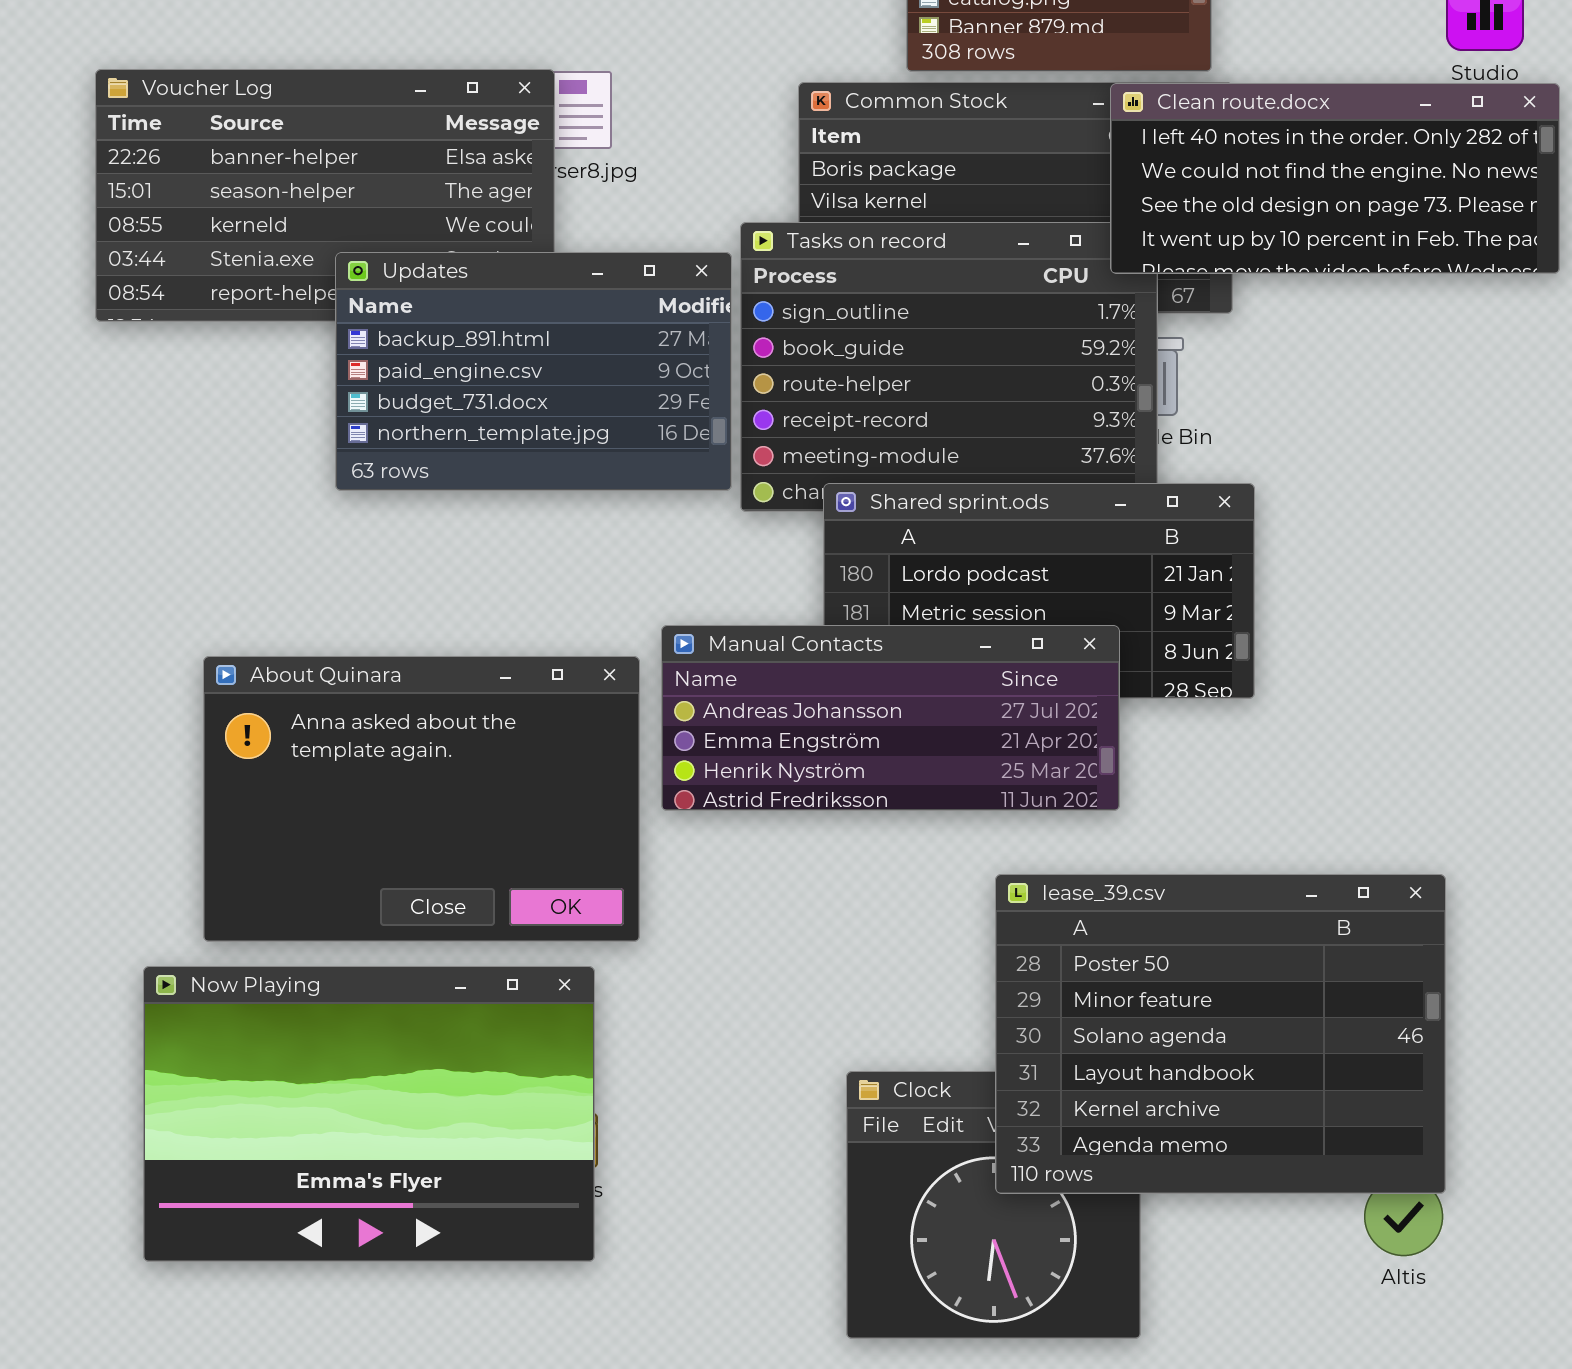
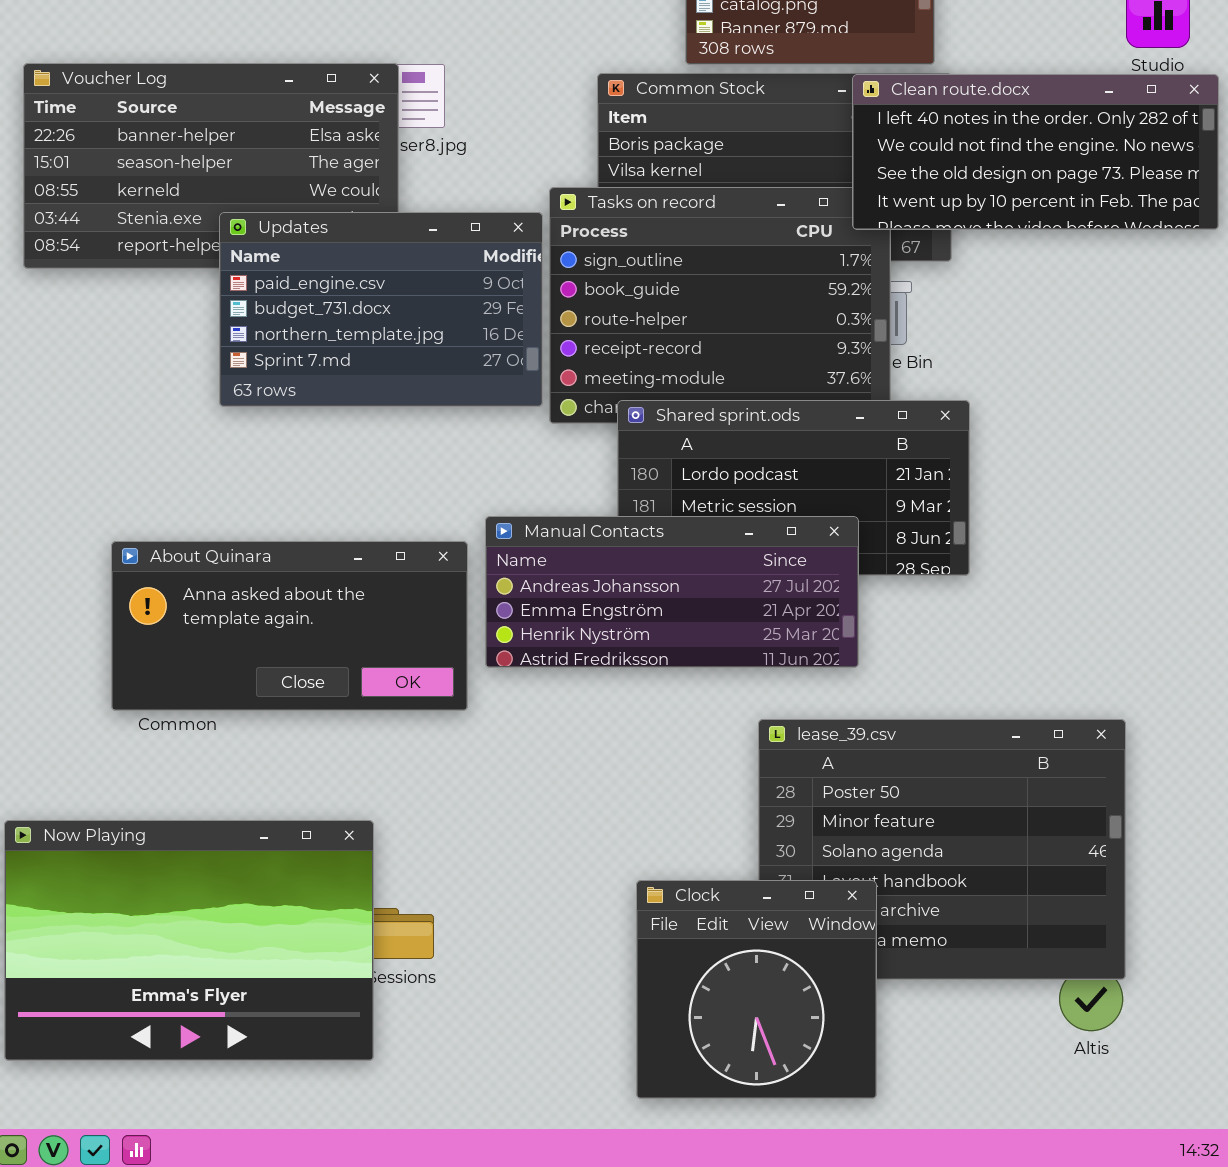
Updates: [335,252,732,491] -> [219,212,543,407], scrolled down 1 row
About Quinara: [203,656,640,942] -> [111,541,468,711], resized
Now Playing: [143,966,595,1262] -> [4,820,374,1061], moved
Clock: [846,1071,1141,1339] -> [636,880,877,1099], raised

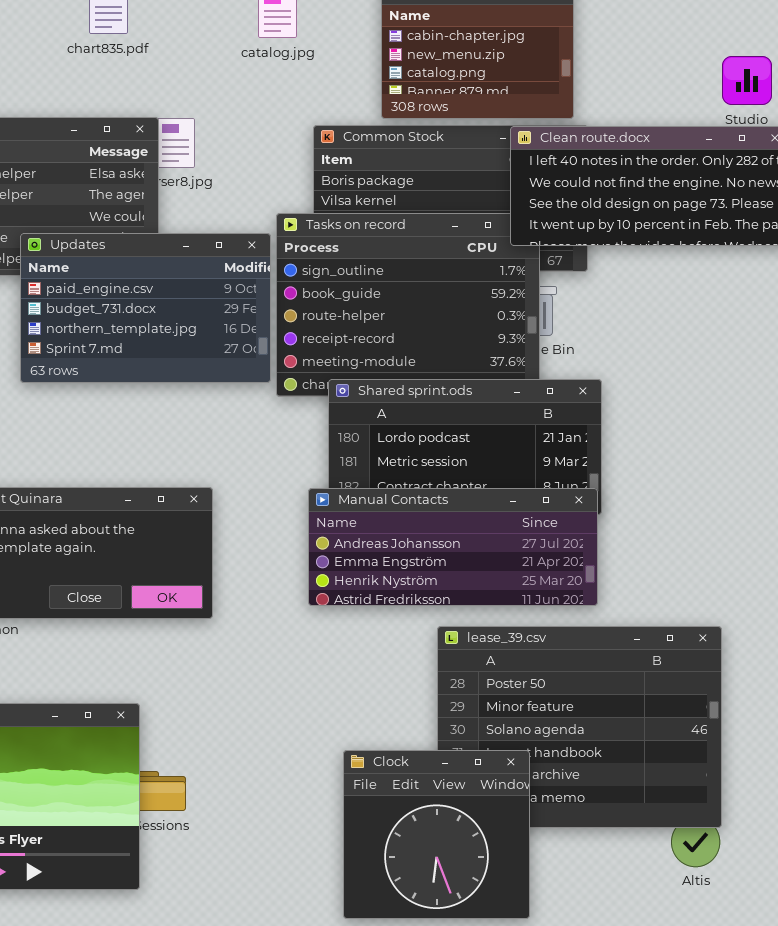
Manual Contacts: [485,516,859,668] -> [308,488,598,606], moved

